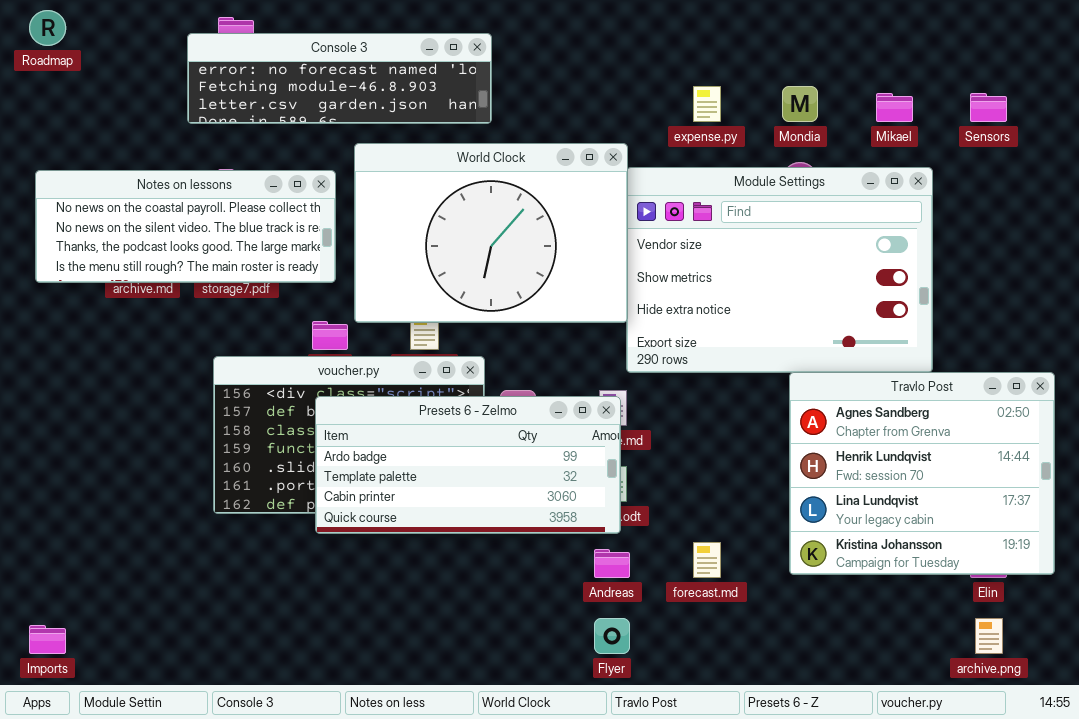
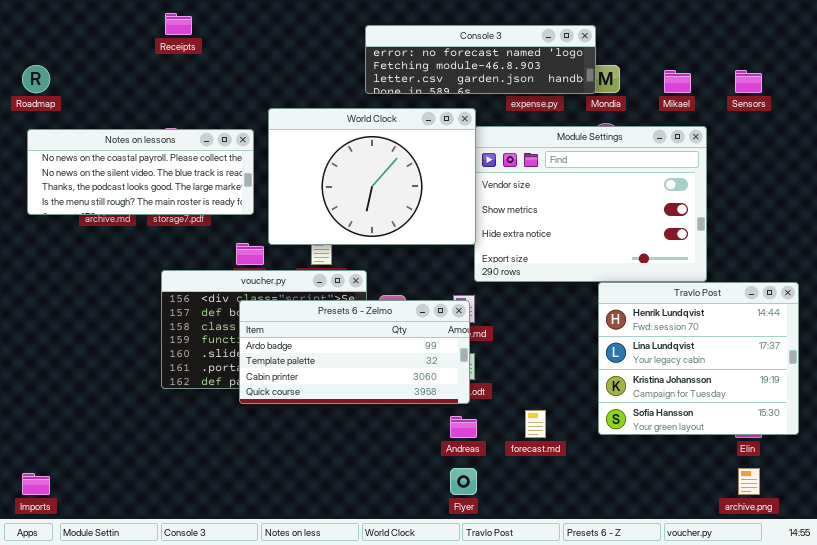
Roadmap: [29,10,66,46] -> [22,65,50,93], moved
Console 3: [187,33,492,124] -> [365,25,596,94], moved
Travlo Post: [789,372,1055,575] -> [598,282,799,435], scrolled down 1 row

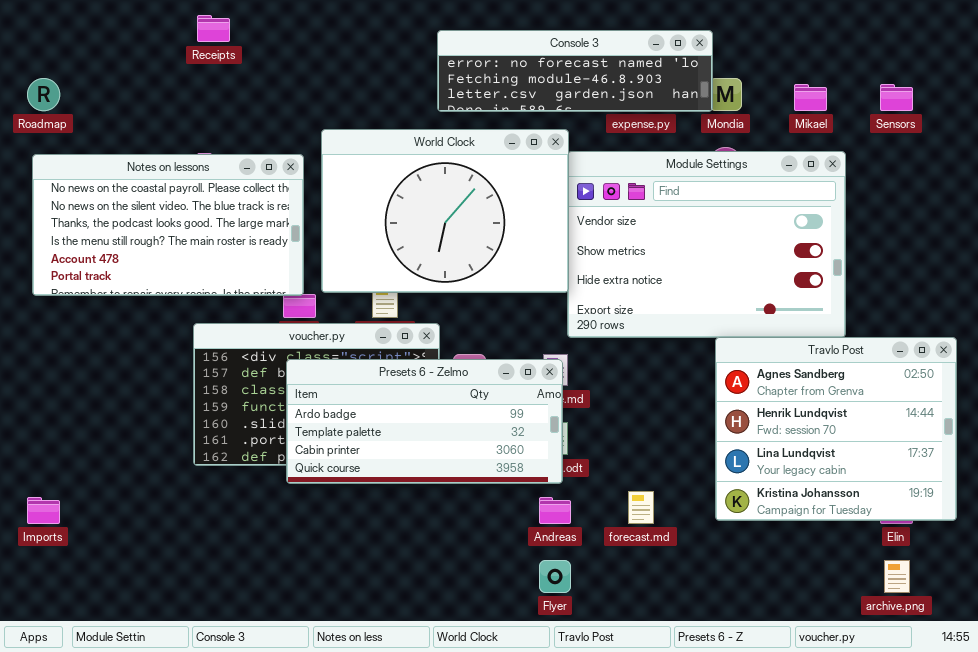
Notes on lessons: [27,129,254,215] -> [32,154,304,296], resized
Travlo Post: [598,282,799,435] -> [715,337,957,521], scrolled up 1 row
Imports: [22,473,50,495] -> [27,497,60,524], moved

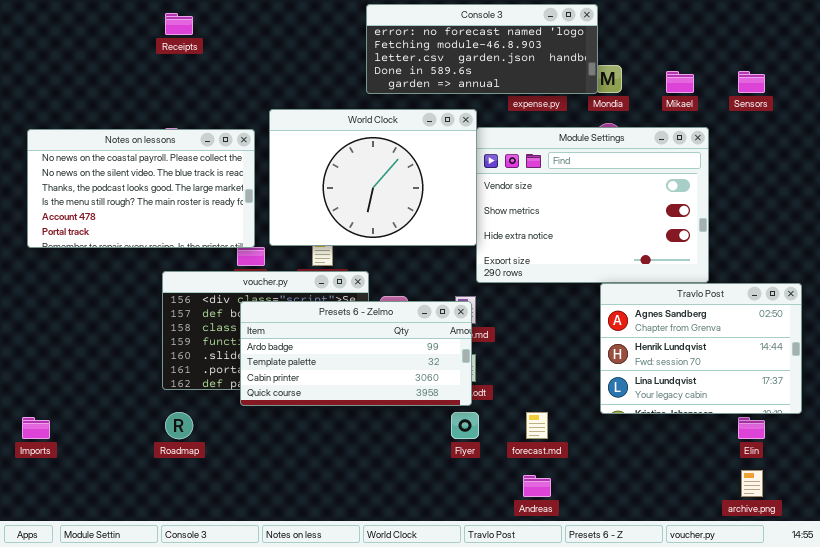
Console 3: [437,30,713,112] -> [366,4,598,94], resized
Roadmap: [27,78,60,111] -> [165,412,193,439], moved
Travlo Post: [715,337,957,521] -> [600,283,802,414], resized
Andreas: [539,497,571,524] -> [523,475,551,497], moved
Flyer: [539,560,571,593] -> [451,412,479,439], moved

